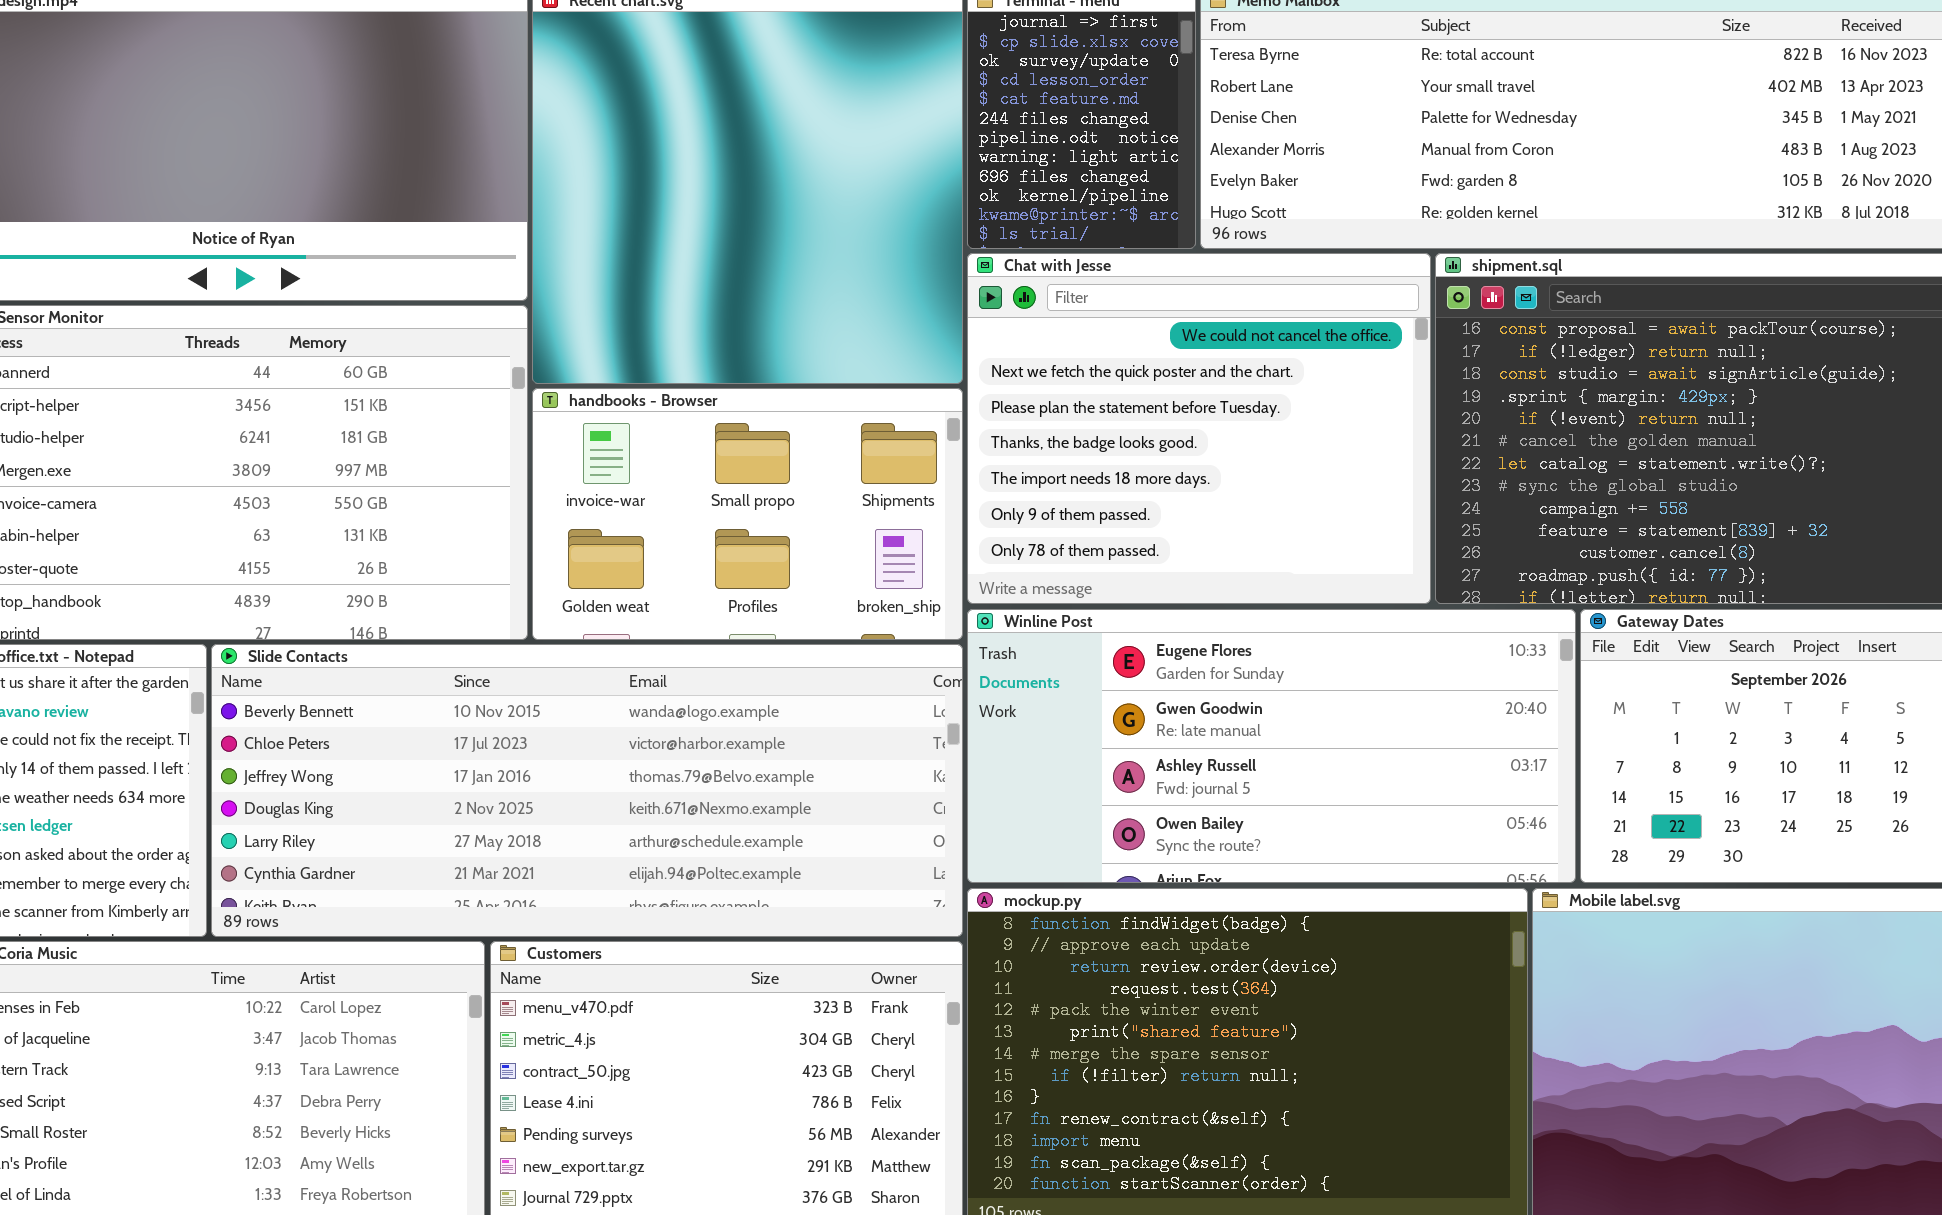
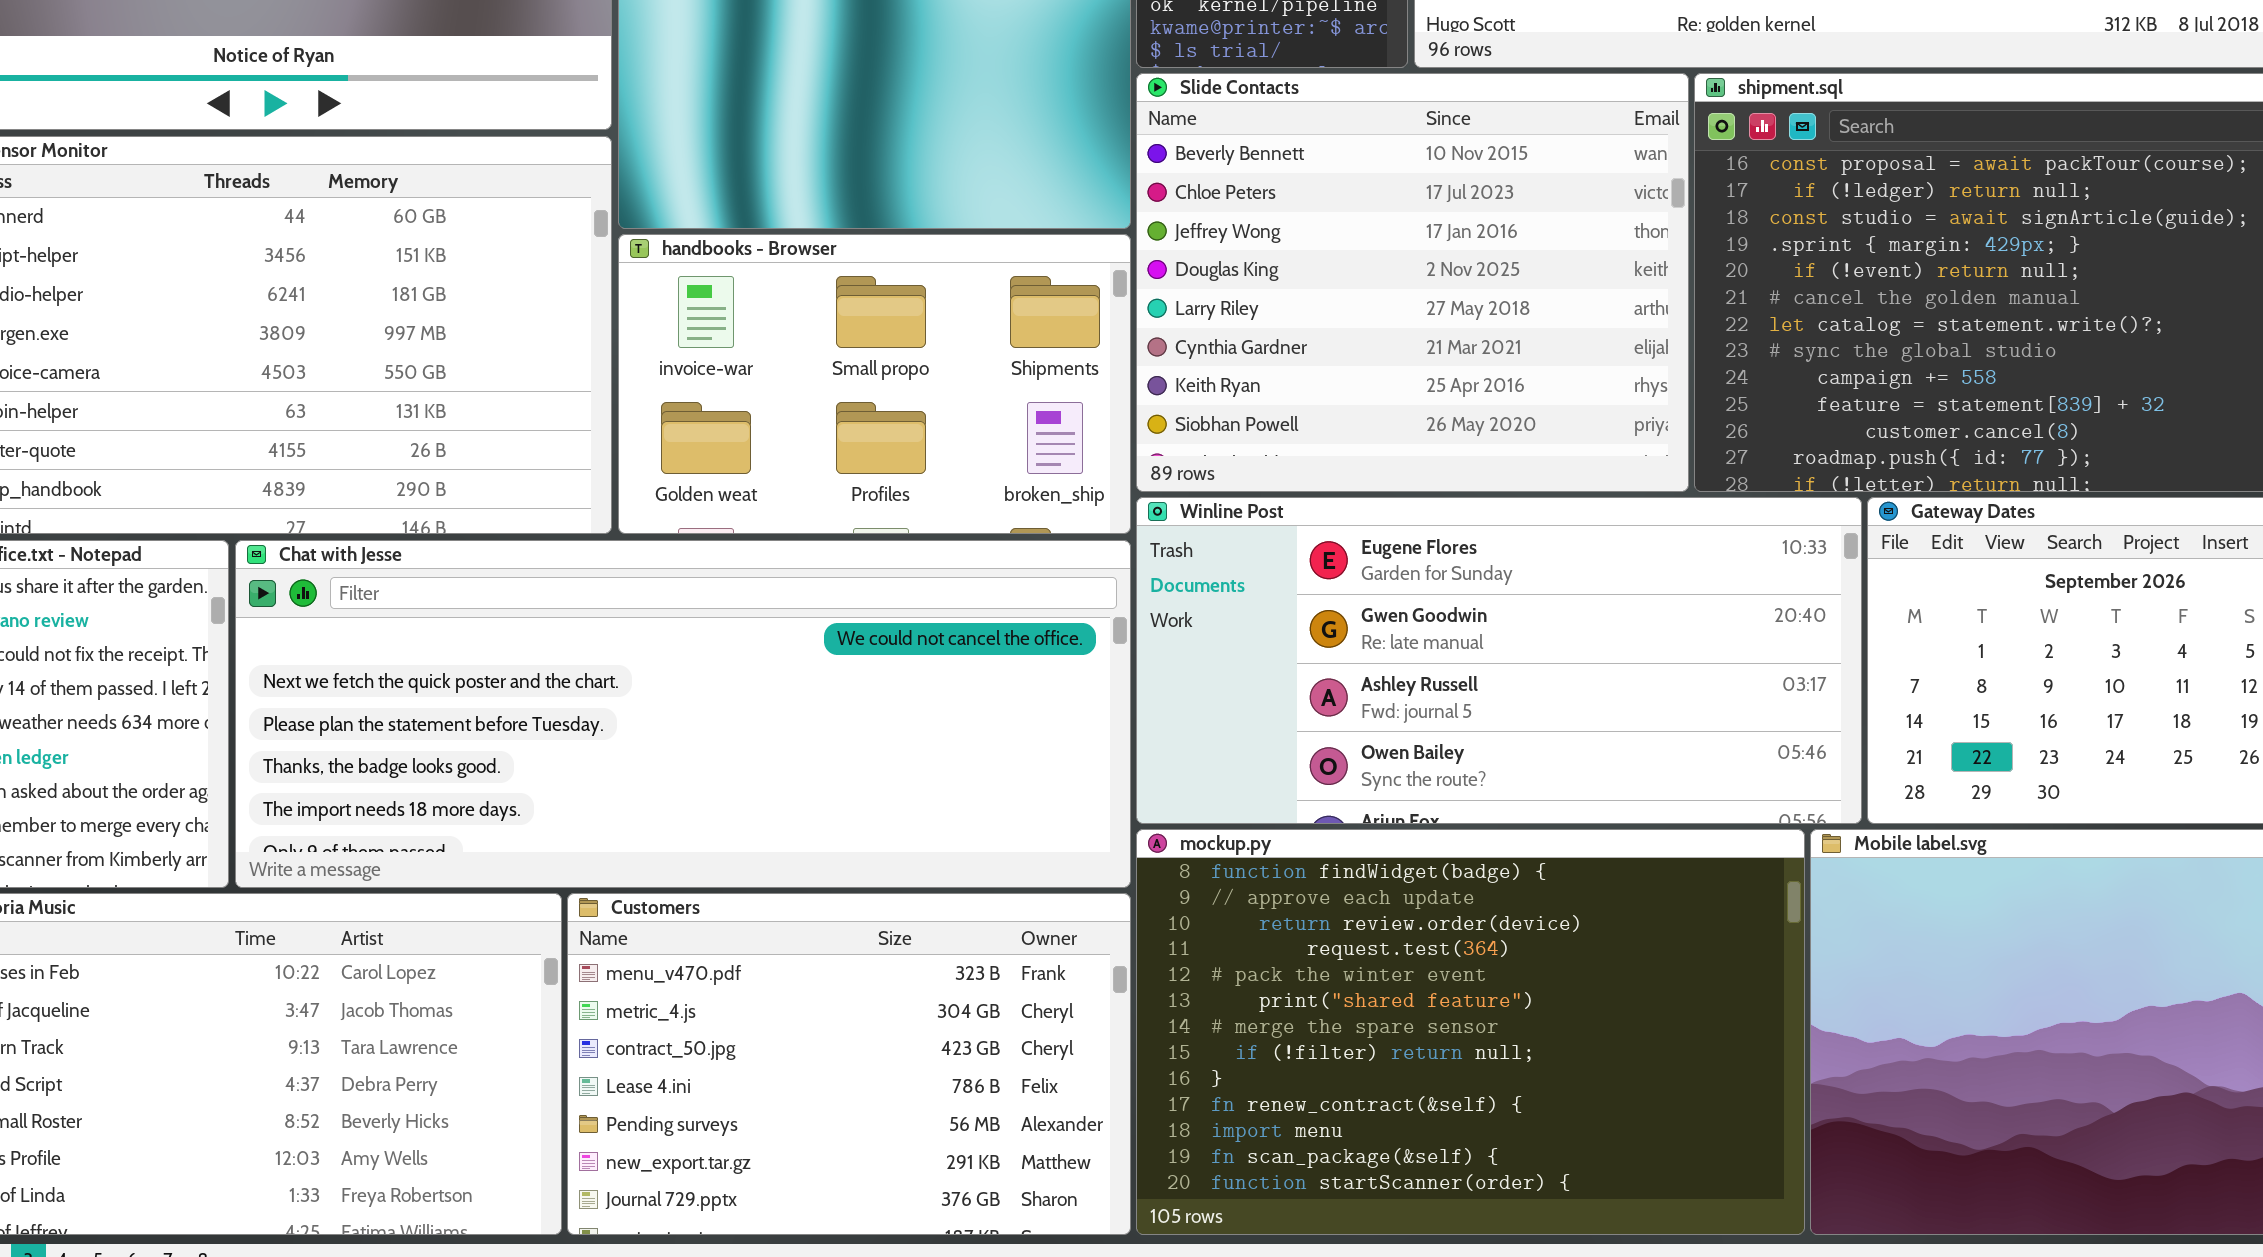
Chat with Jesse: [967,253,1431,604] -> [235,540,1131,888], moved, resized
Slide Contacts: [211,644,963,937] -> [1136,73,1689,492], moved, resized

